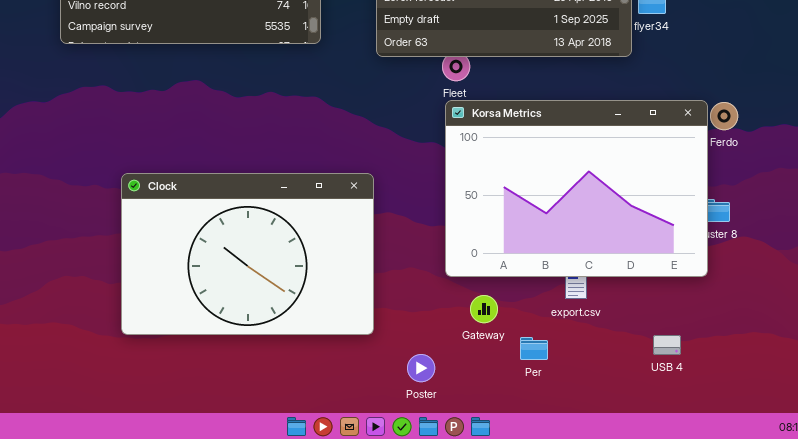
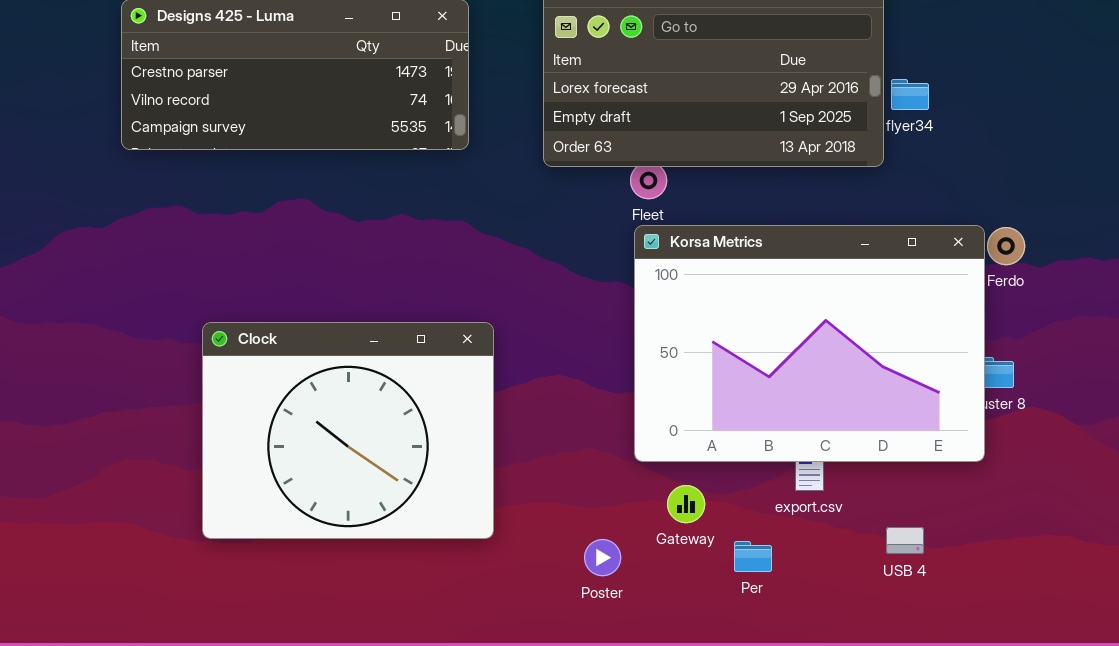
Clock: [121,173,374,335] -> [202,322,494,539], resized
USB 4: [653,335,681,355] -> [886,527,924,554], moved
Poster: [407,354,435,382] -> [584,539,621,576], moved

